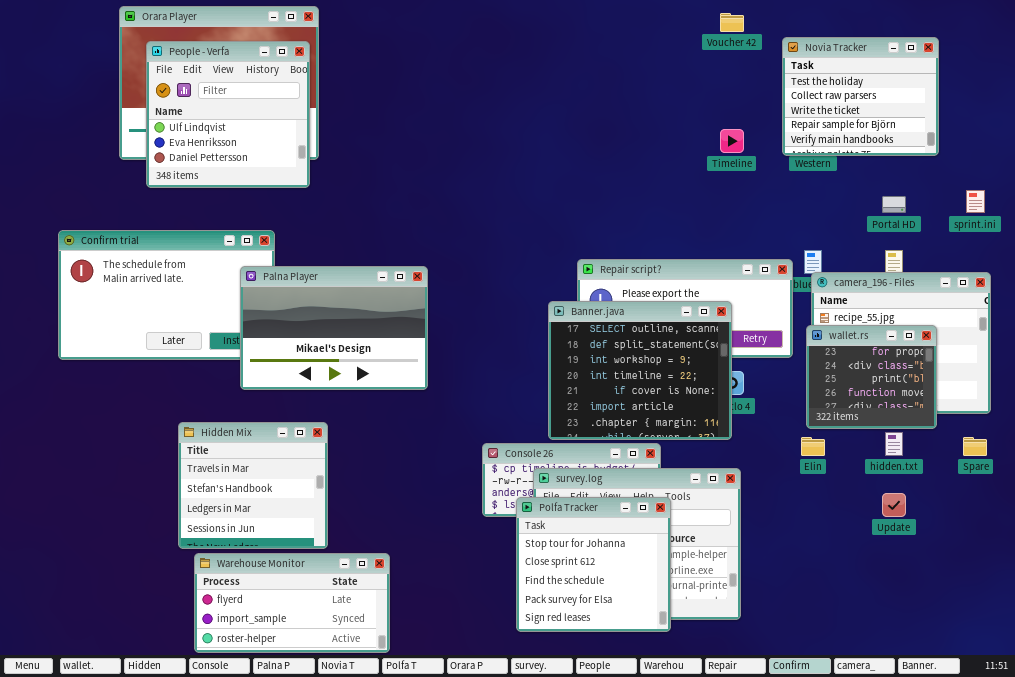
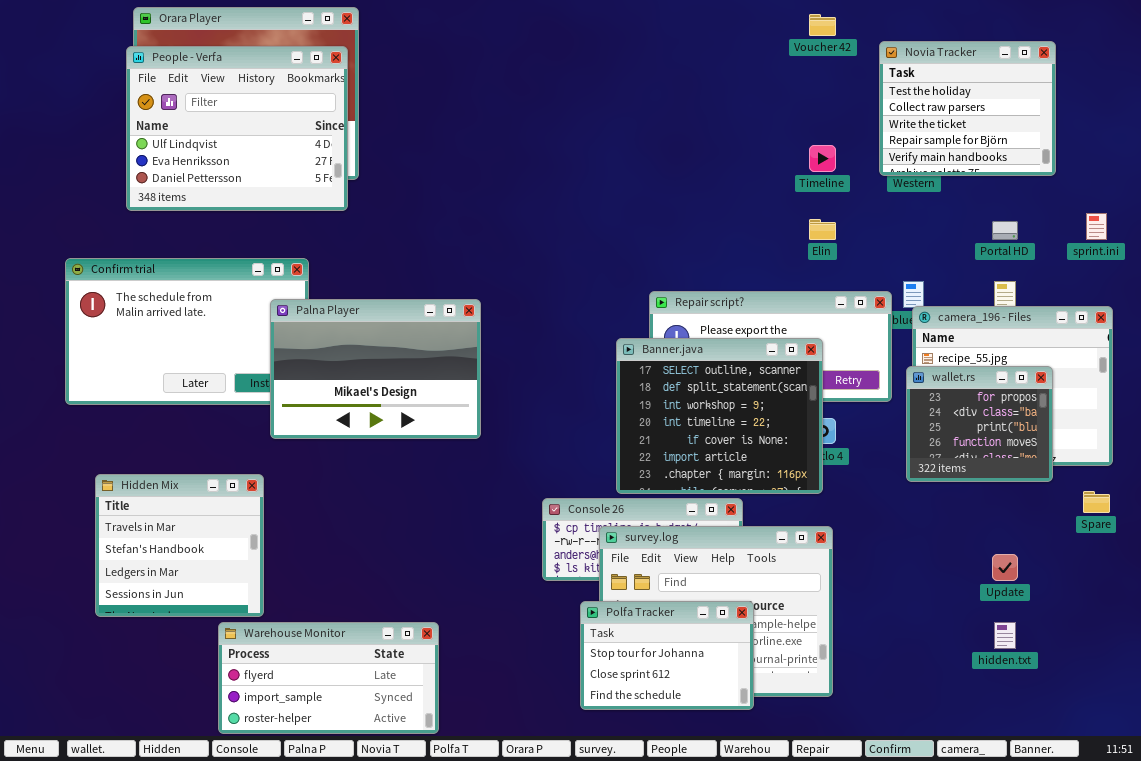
People - Verfa: [146,41,310,188] -> [126,46,348,211], resized
Hidden Mix: [178,422,328,549] -> [95,474,264,617], moved
hidden.txt: [885,432,903,456] -> [994,622,1016,649], moved
Elin: [801,437,825,456] -> [809,219,836,240], moved
Polfa Tracker: [516,497,671,632] -> [580,601,754,710], resized

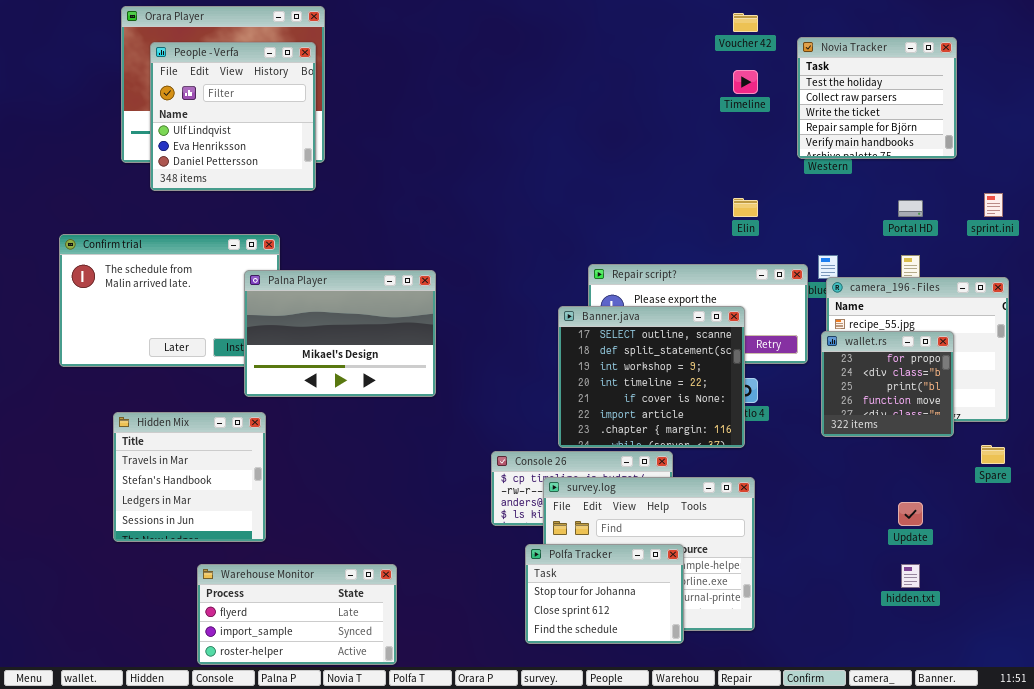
People - Verfa: [126,46,348,211] -> [150,42,316,191], resized
Timeline: [809,145,836,172] -> [733,70,758,94], moved
Hidden Mix: [95,474,264,617] -> [113,412,266,542], moved

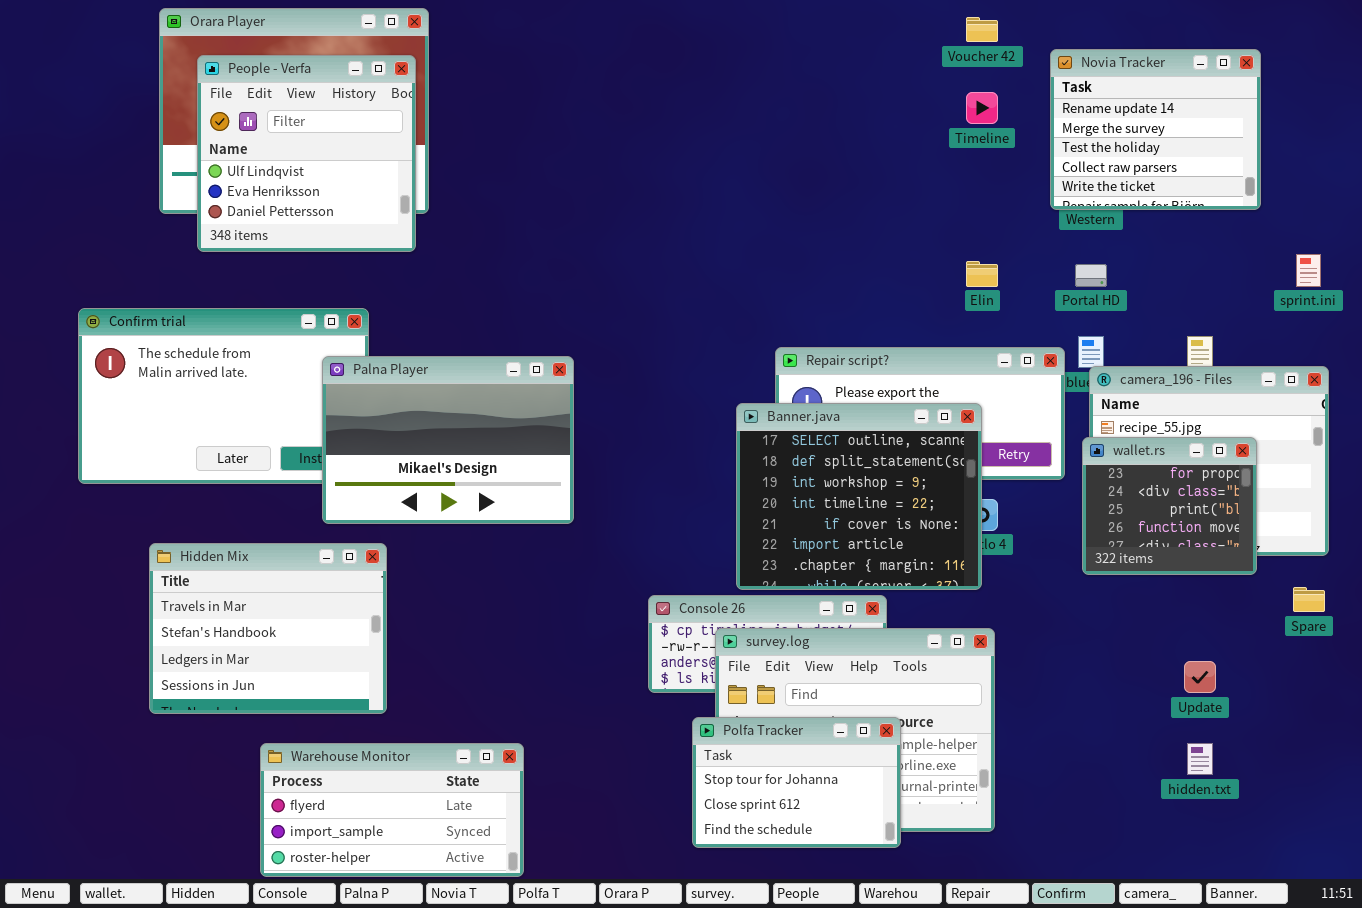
Novia Tracker: [797,37,957,159] -> [1050,49,1261,210], scrolled up 2 rows
Portal HD: [898,200,923,217] -> [1075,264,1107,287], moved
Hidden Mix: [113,412,266,542] -> [149,543,387,714], resized

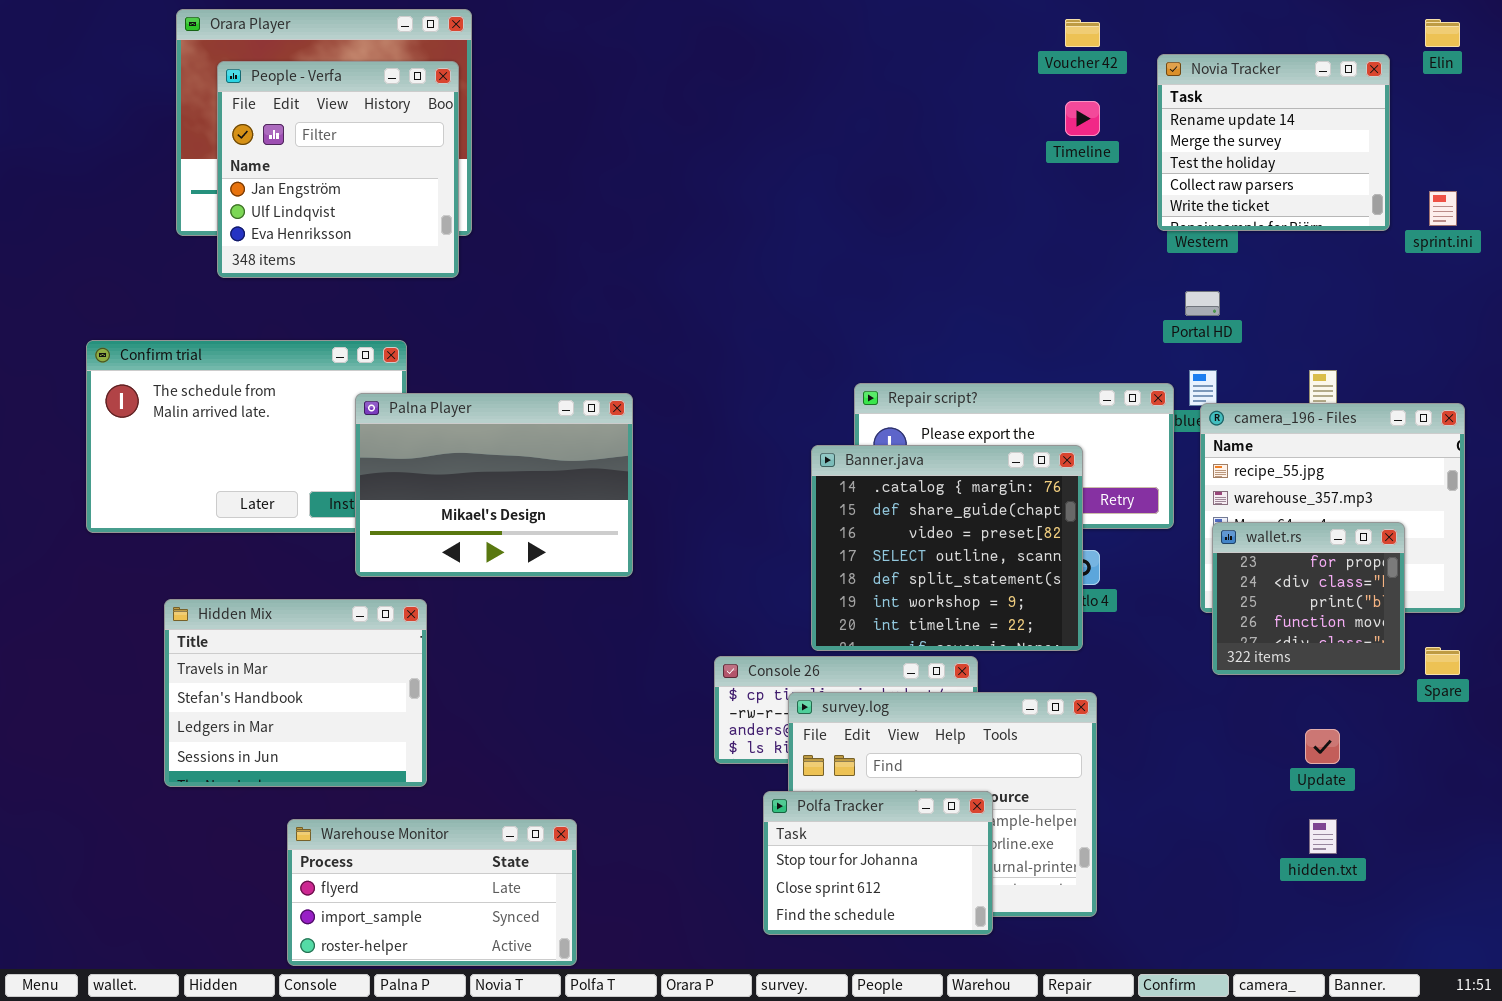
People - Verfa: [197,55,416,252] -> [217,61,459,278], scrolled up 1 row
sprint.ini: [1296,254,1321,287] -> [1429,191,1457,226], moved
Elin: [966,261,998,287] -> [1425,19,1460,47], moved
Banner.java: [736,403,982,590] -> [811,445,1083,651], scrolled up 3 rows
wallet.rs: [1082,437,1257,575] -> [1212,522,1405,675], moved

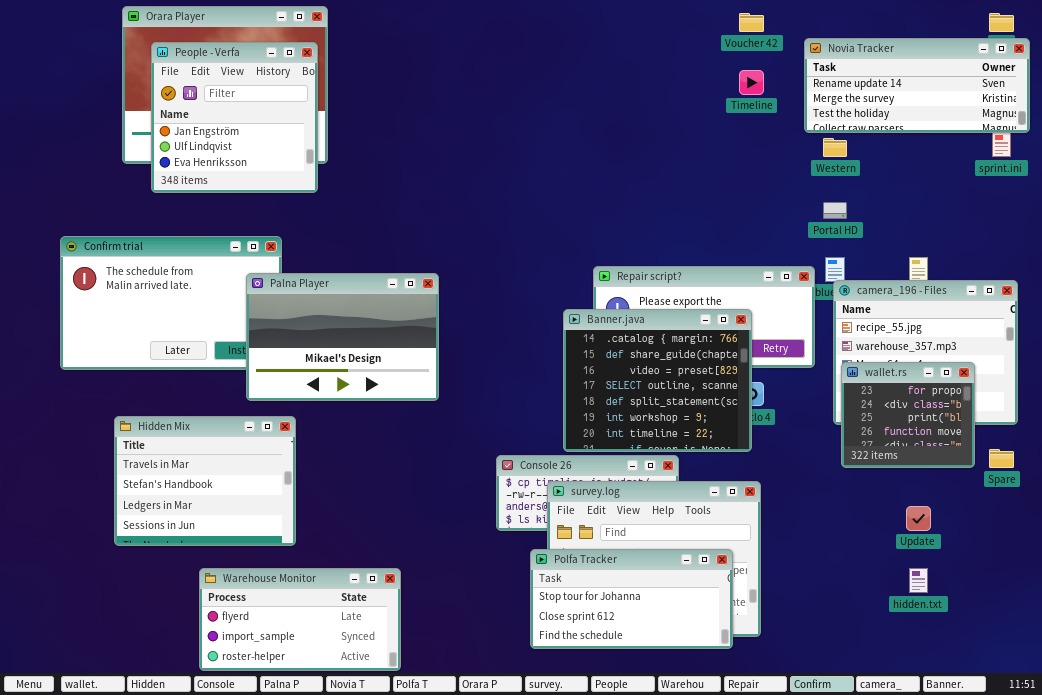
Novia Tracker: [1157,54,1390,231] -> [804,38,1030,133], resized
Polfa Tracker: [763,791,993,935] -> [530,549,733,649], resized

